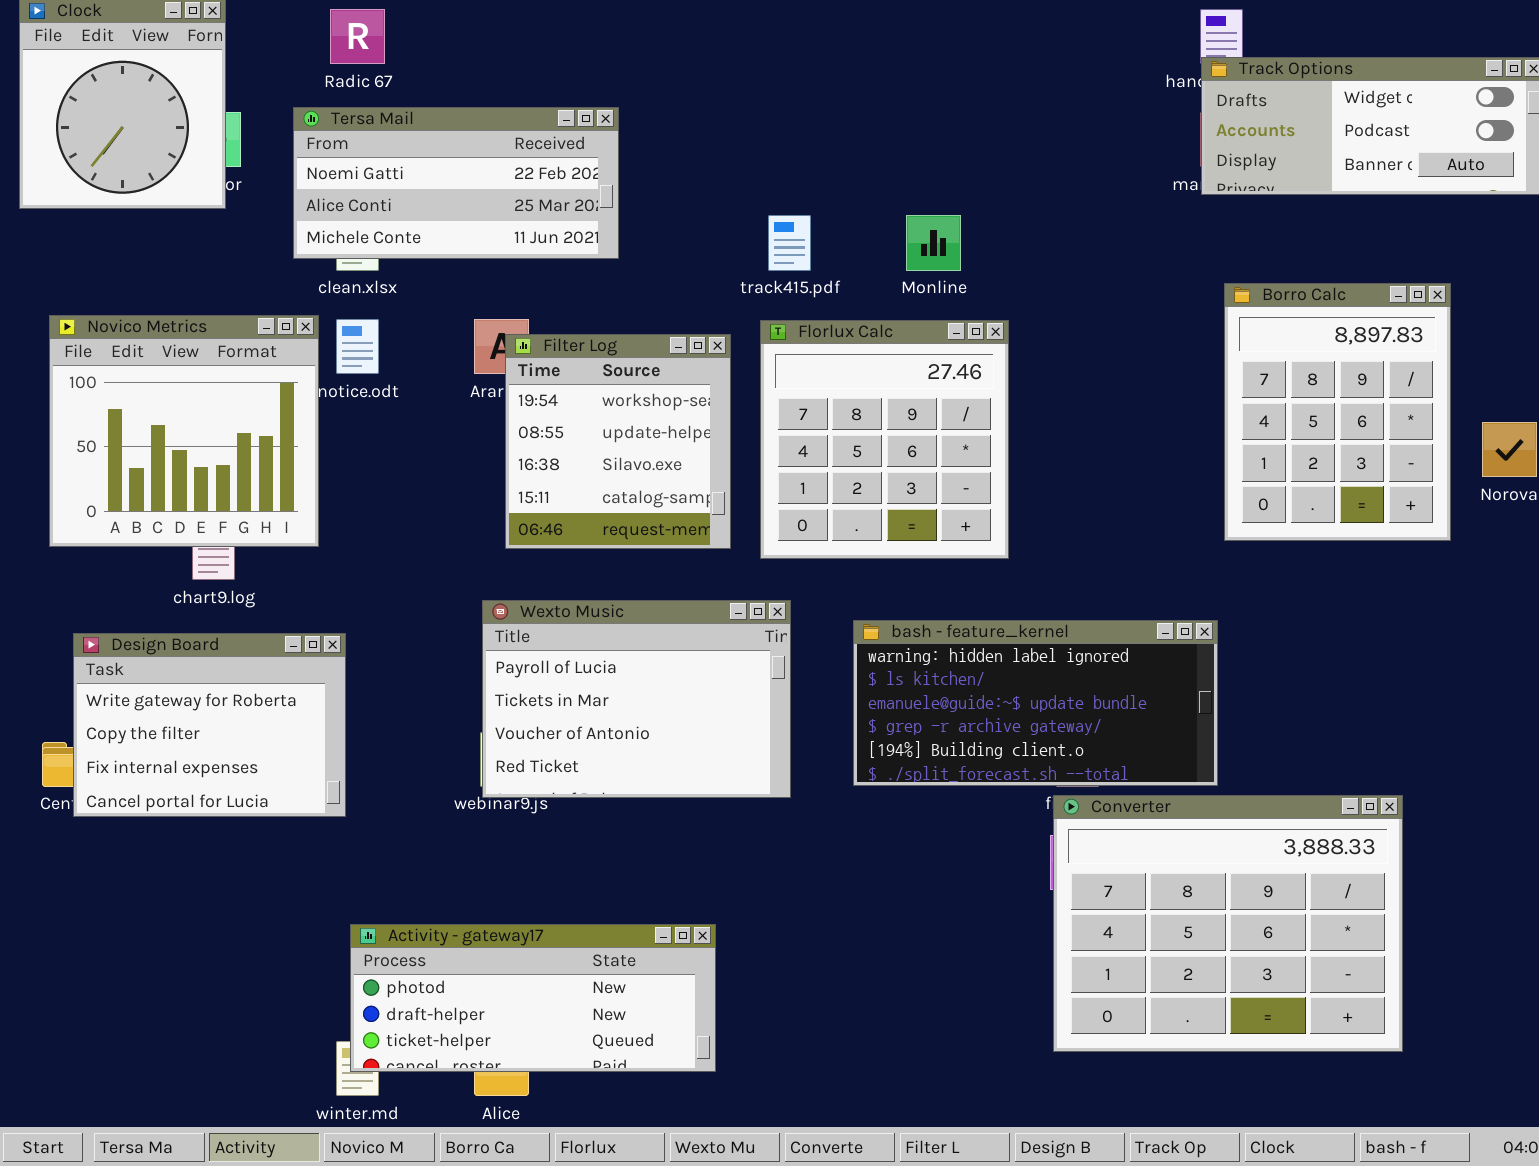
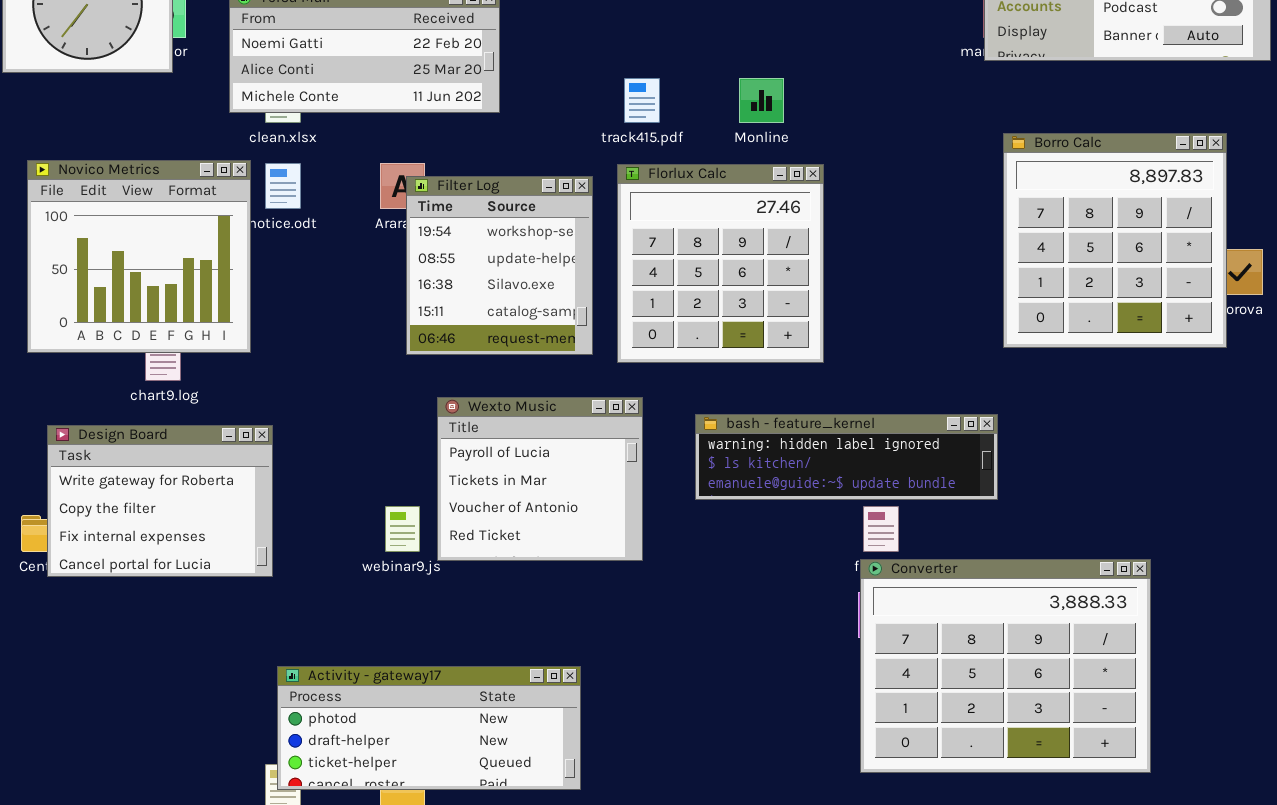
Borro Calc: [1224,283,1451,541] -> [1003,133,1227,348], resized
Wexto Music: [482,600,791,798] -> [437,397,643,561], resized
bash - feature_kernel: [853,620,1218,786] -> [695,414,998,500], resized

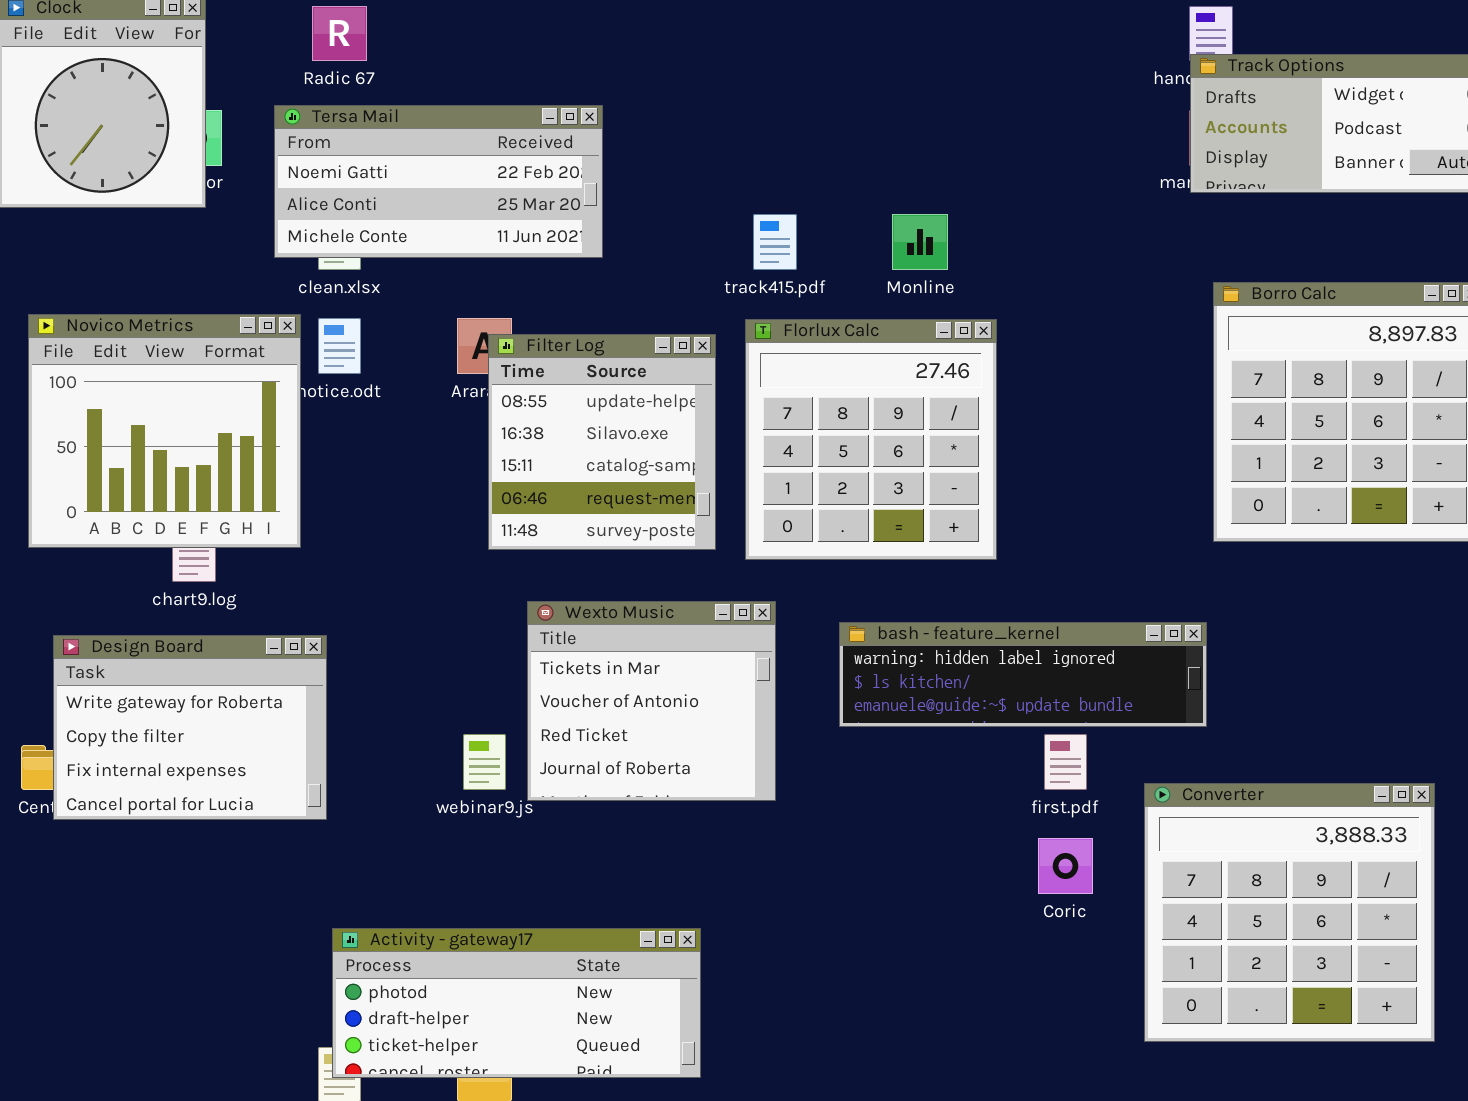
Filter Log: [406,176,593,355] -> [488,334,716,550], scrolled down 1 row
Wexto Music: [437,397,643,561] -> [527,601,776,801], scrolled down 1 row
Converter: [860,559,1151,773] -> [1144,783,1435,1042], moved, resized

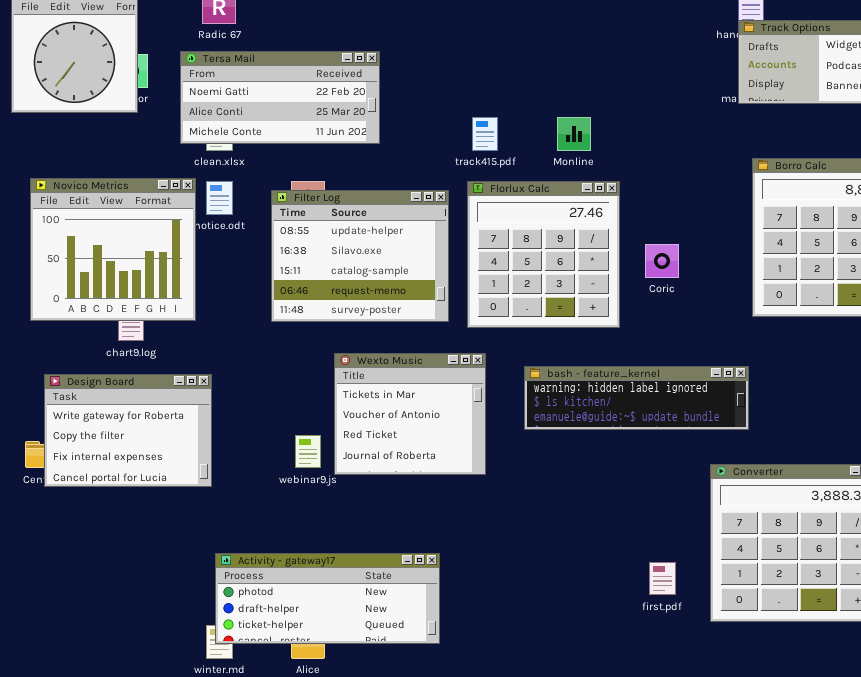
Filter Log: [488,334,716,550] -> [271,190,449,322], resized
first.pdf: [1044,734,1087,790] -> [649,562,676,595], moved
Coric: [1038,838,1093,894] -> [645,244,679,278], moved

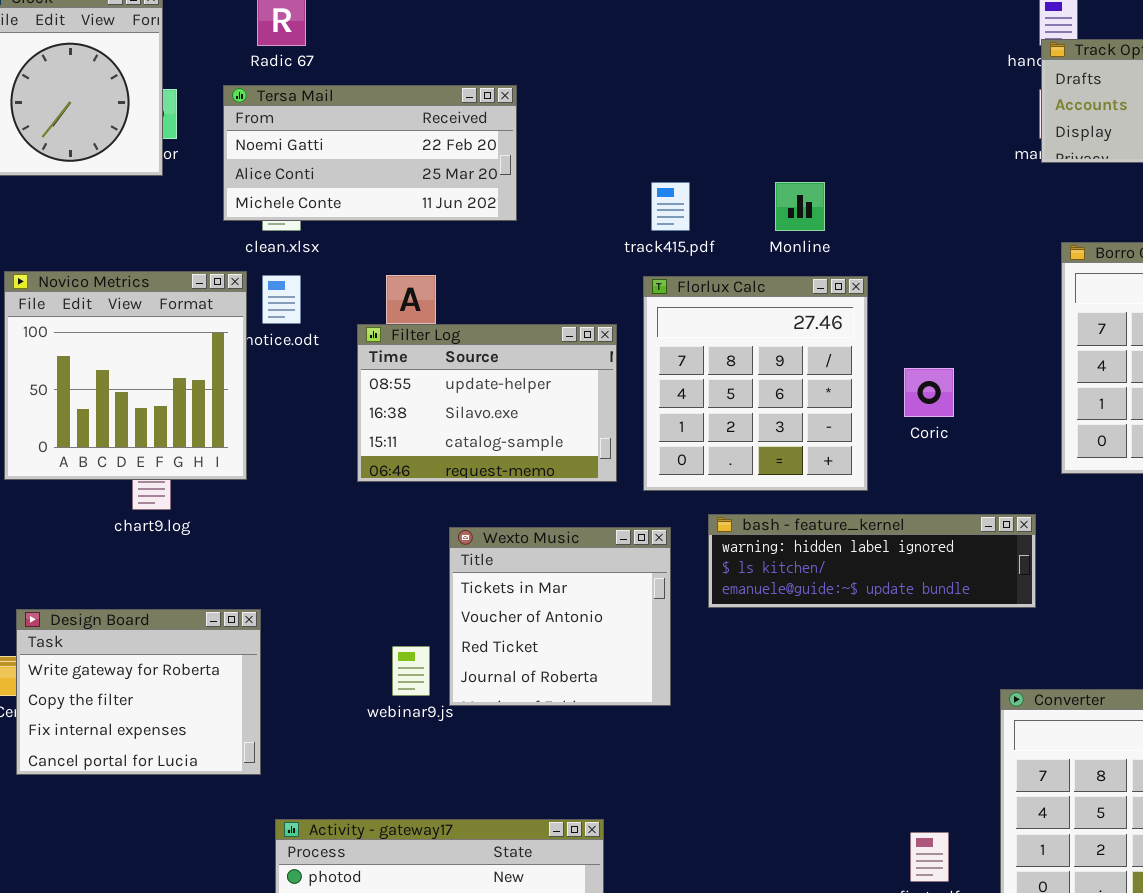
Filter Log: [271,190,449,322] -> [357,324,617,482], resized
bash - feature_kernel: [524,366,749,430] -> [708,514,1036,608], moved
Design Board: [44,374,212,487] -> [16,609,261,775], moved

